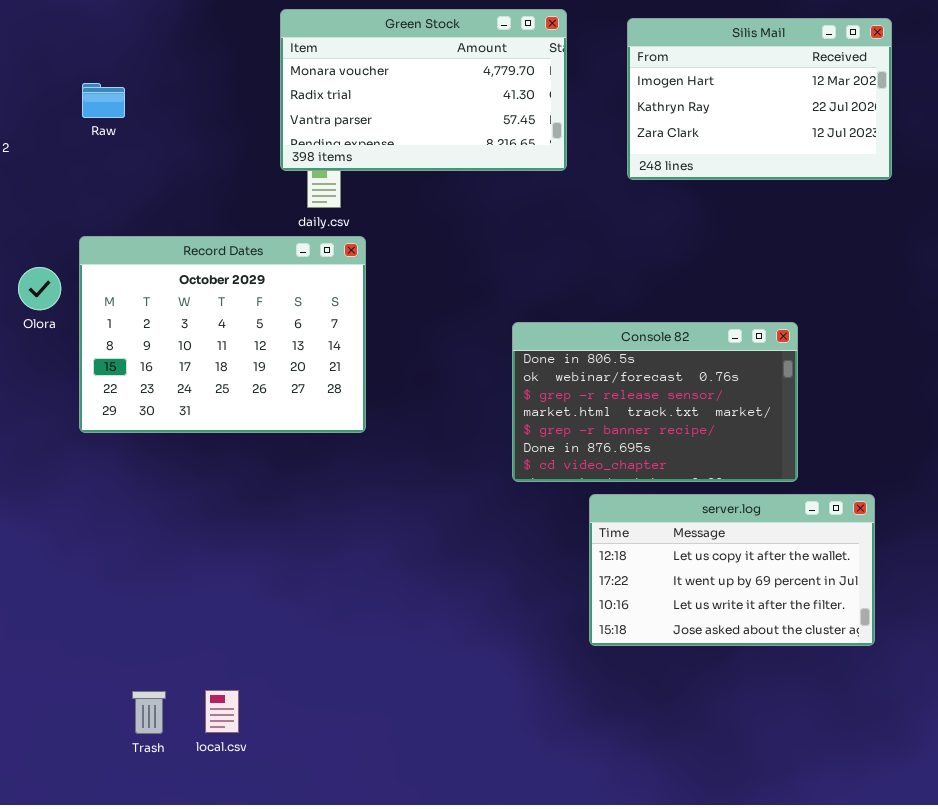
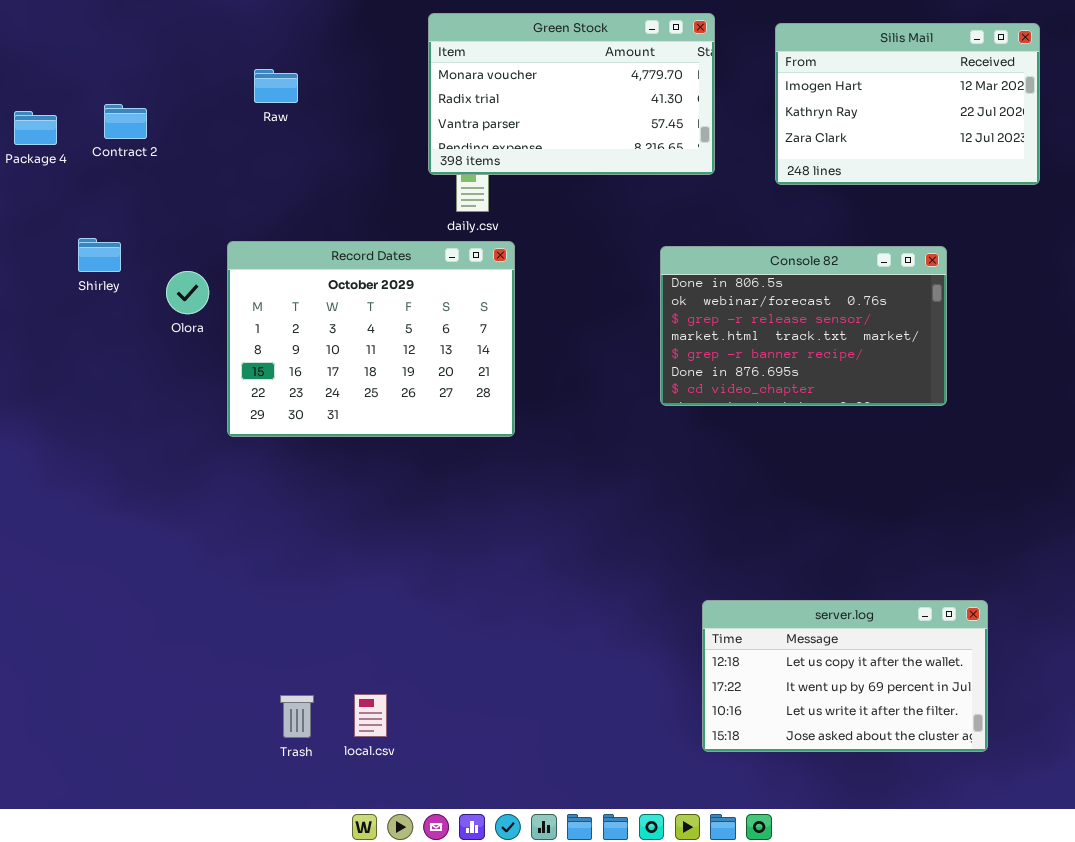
Raw: [82,83,125,118] -> [254,69,298,103], moved
Console 82: [512,322,798,482] -> [660,246,947,406], moved
server.log: [589,494,875,646] -> [702,600,988,752], moved

